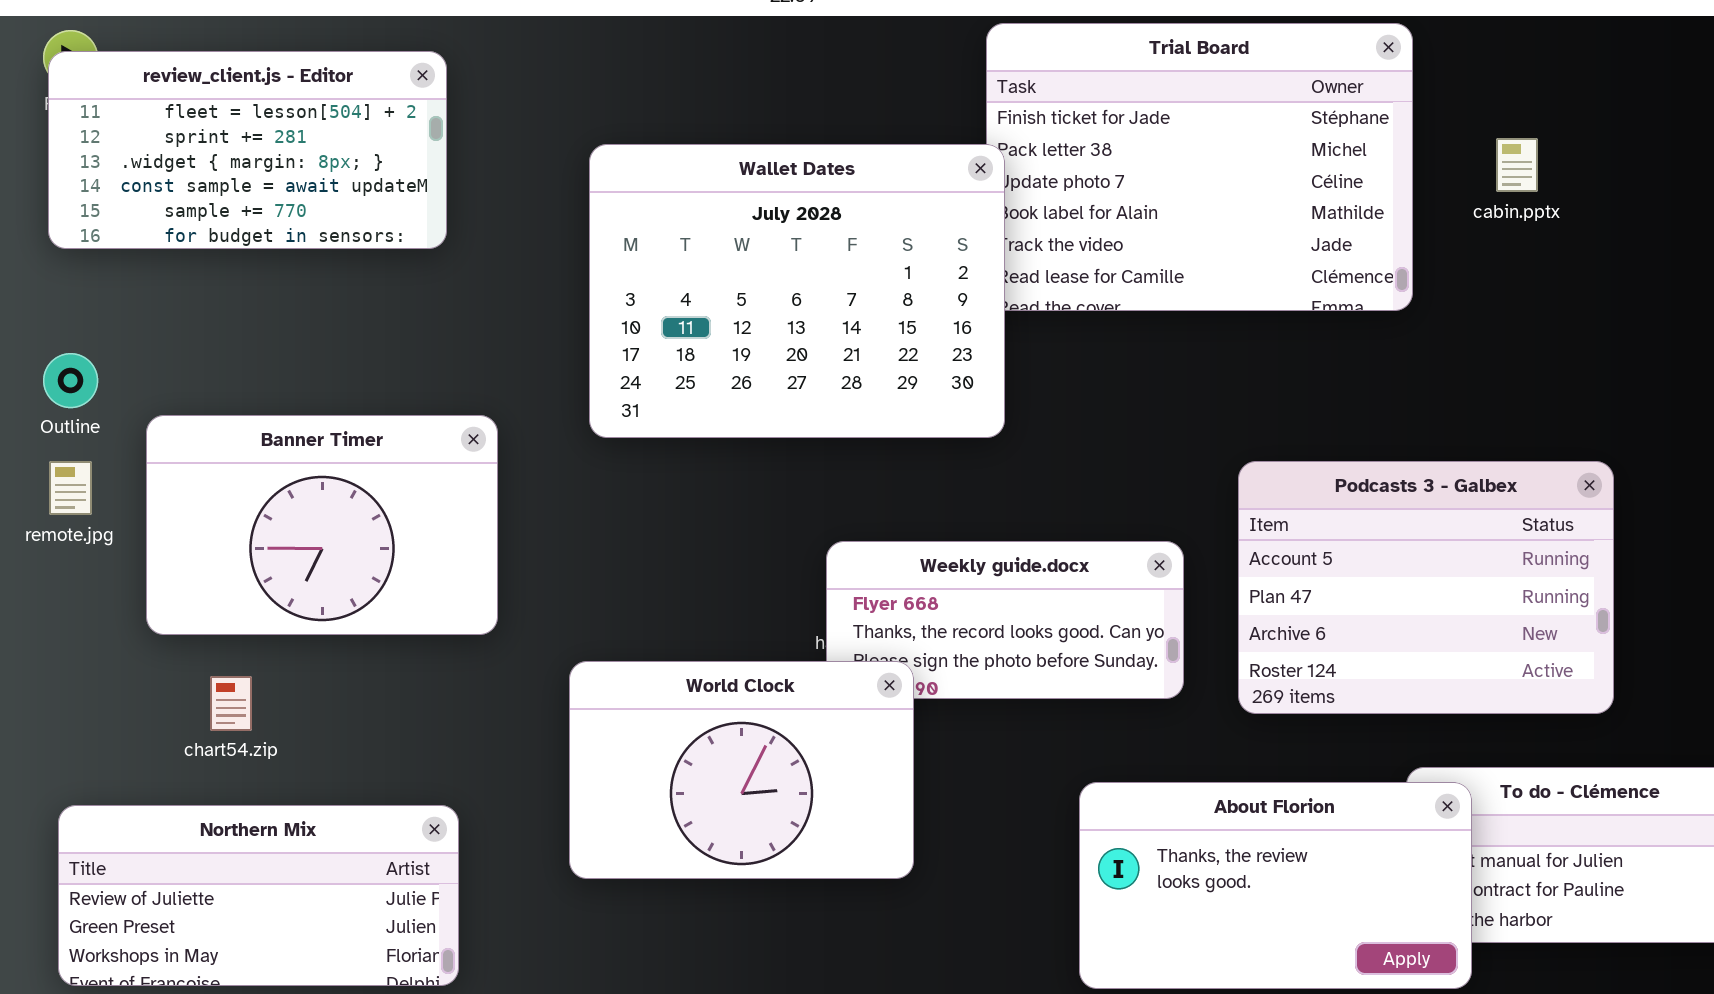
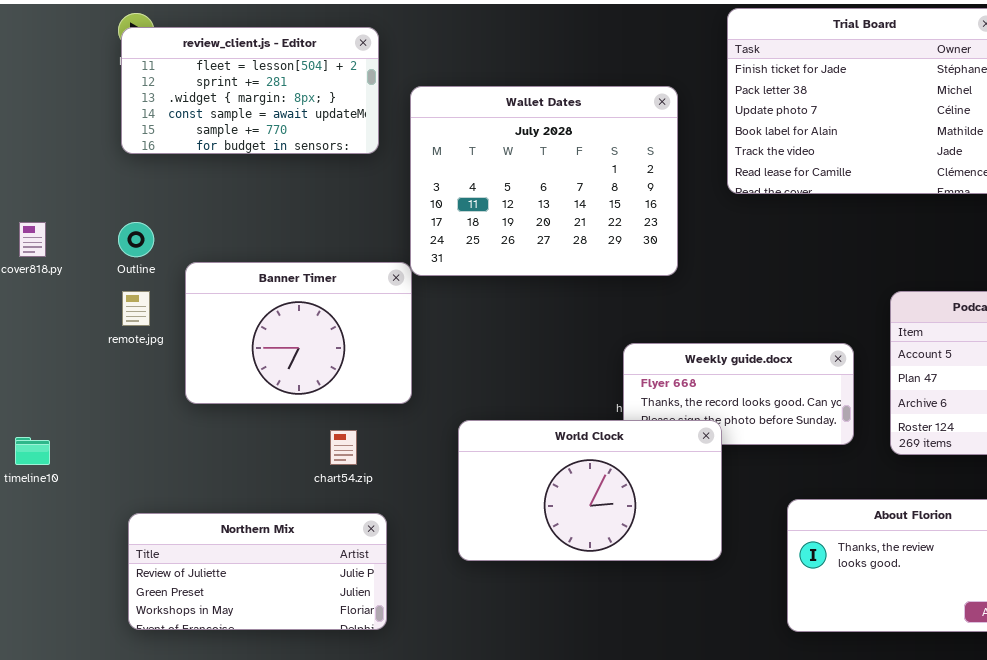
Wallet Dates: [589,144,1005,438] -> [410,86,678,276], moved
World Clock: [569,661,914,879] -> [458,420,722,561], resized
chart54.zip: [210,676,252,731] -> [330,430,357,465], moved

